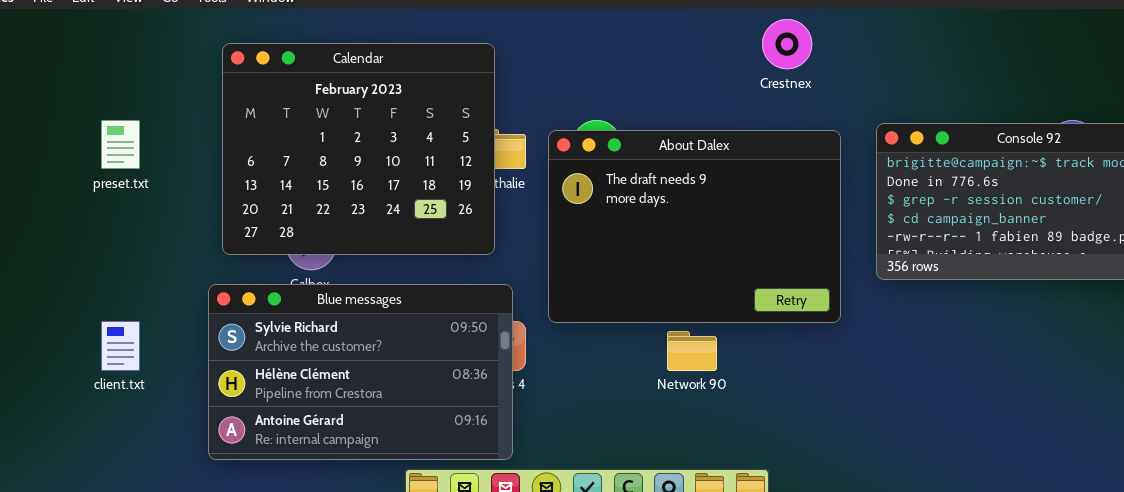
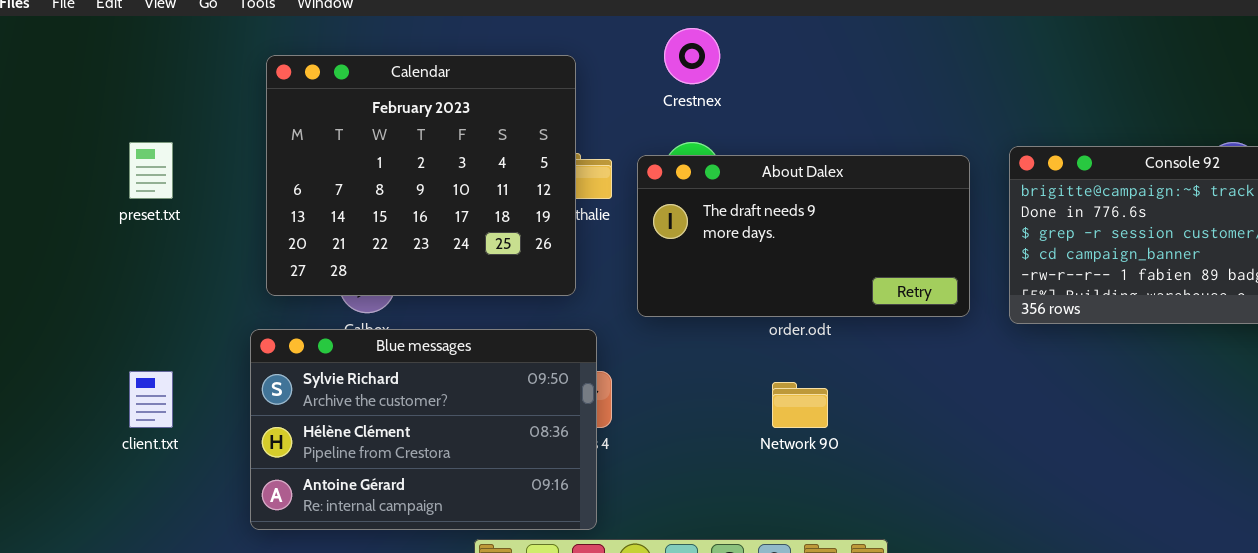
Crestnex: [762,19,812,69] -> [664,28,720,84], moved
About Dalex: [548,130,841,323] -> [637,155,970,317], resized

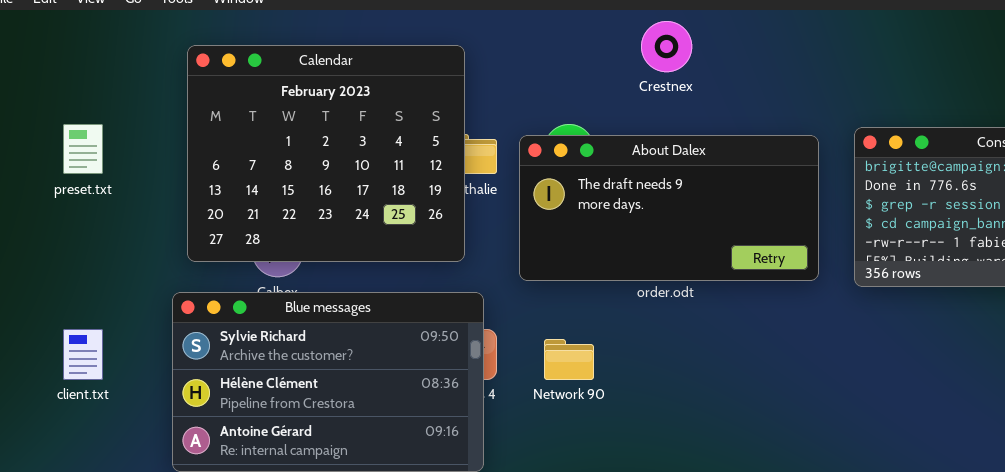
Crestnex: [664,28,720,84] -> [641,21,692,72], moved
Network 90: [772,382,828,428] -> [544,339,594,380], moved

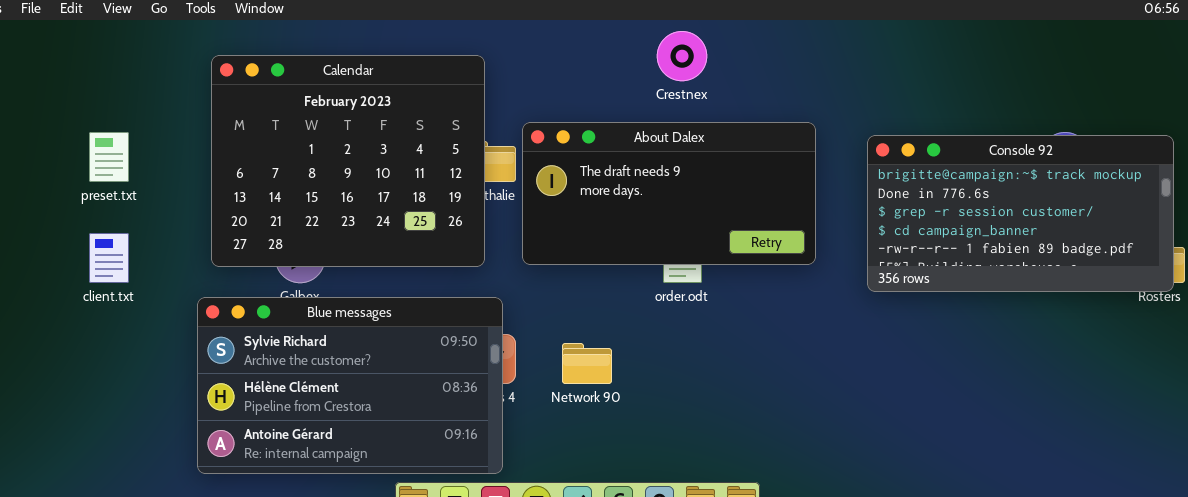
About Dalex: [519,135,819,281] -> [522,122,816,265], moved
client.txt: [63,329,103,380] -> [89,233,129,283], moved

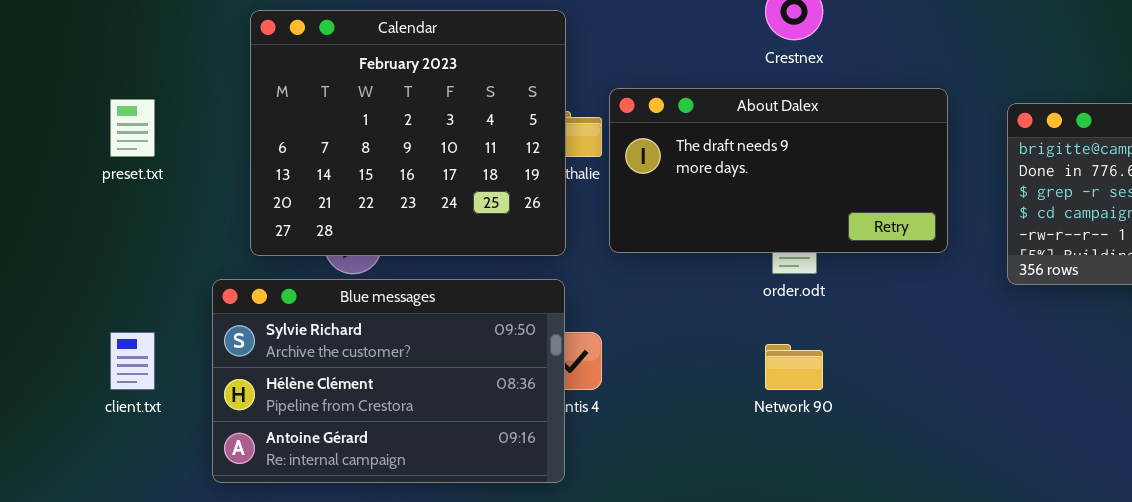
client.txt: [89,233,129,283] -> [110,332,155,390], moved
Blue messages: [197,297,503,474] -> [212,279,565,483], moved
Network 90: [562,343,612,384] -> [765,344,823,390], moved

